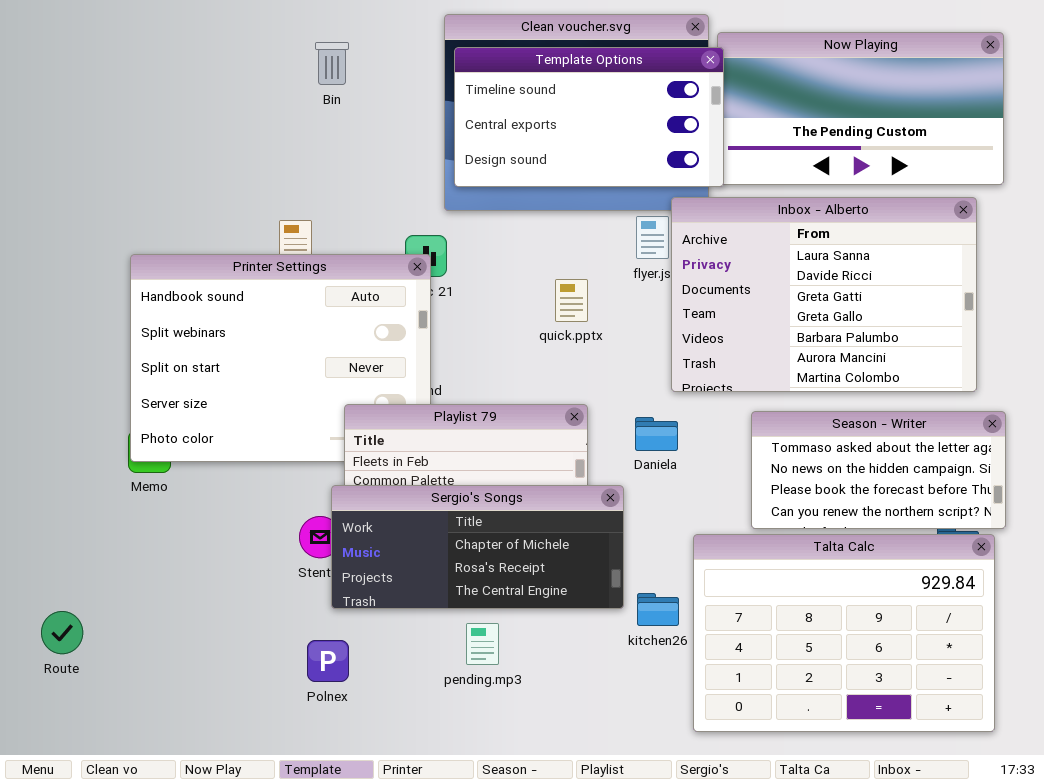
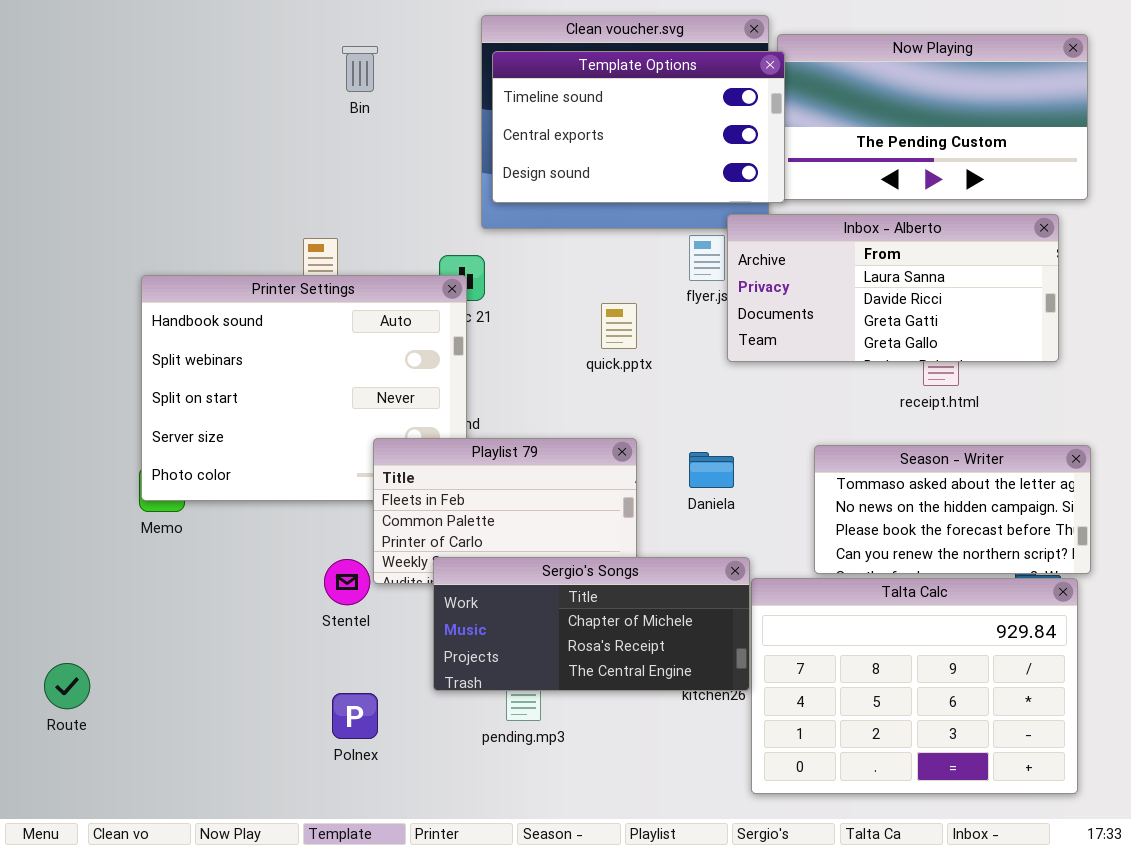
Inbox - Alberto: [671,197,977,392] -> [727,214,1059,362], resized
Sergio's Songs: [331,485,624,609] -> [433,557,750,691], moved

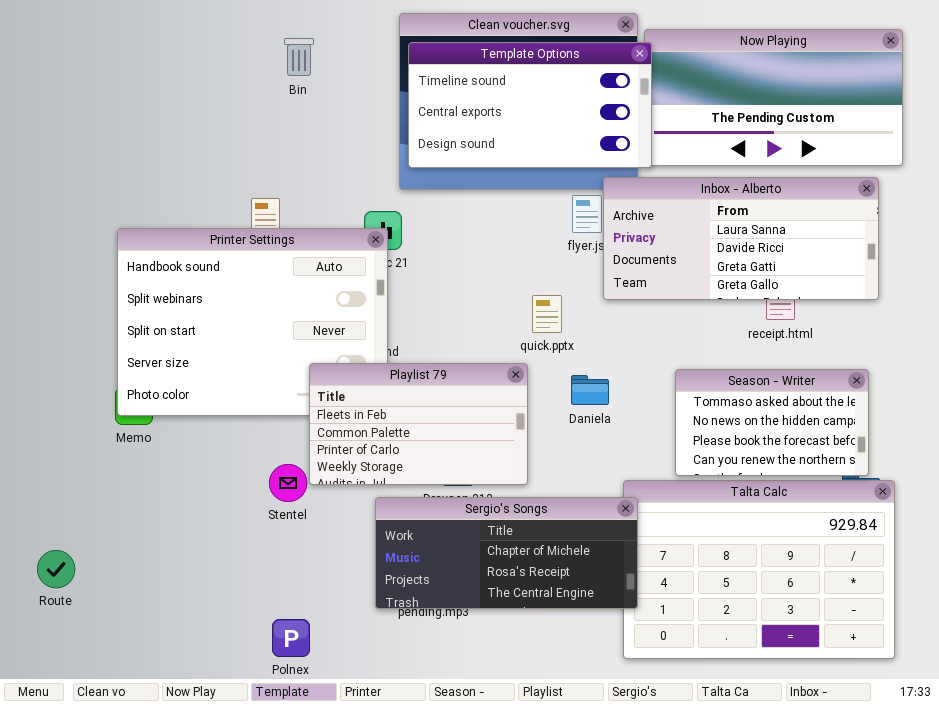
quick.pptx: [601,303,637,349] -> [532,295,562,333], moved
Season - Writer: [814,445,1091,574] -> [675,369,869,476], resized
Sergio's Songs: [433,557,750,691] -> [375,497,638,609], moved
Polnex: [332,693,378,739] -> [272,619,310,657], moved

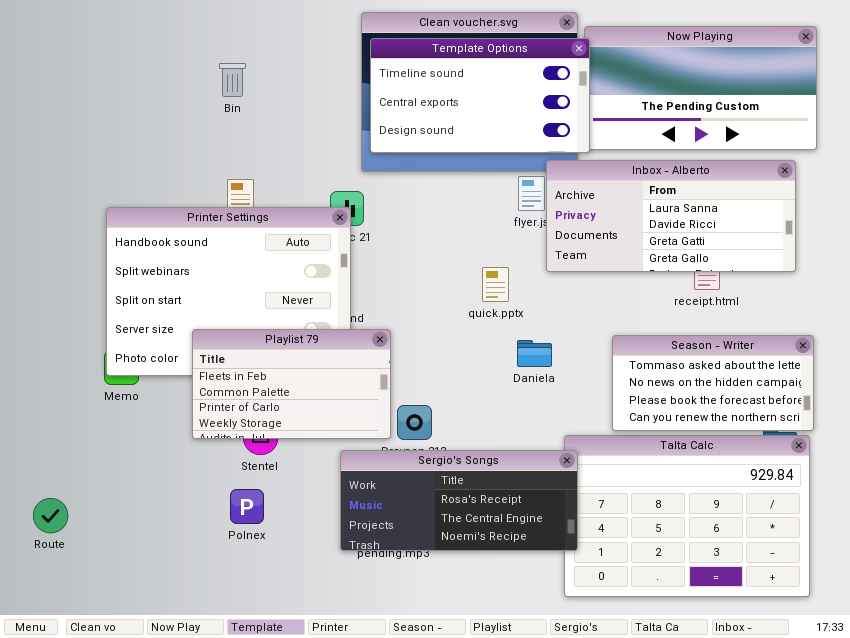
Bin: [284,38,314,76] -> [219,63,246,97], moved
Playlist 79: [309,363,528,485] -> [192,329,391,439], moved
Season - Writer: [675,369,869,476] -> [612,335,814,431], resized
Sergio's Songs: [375,497,638,609] -> [340,450,578,551], scrolled down 1 row
Polnex: [272,619,310,657] -> [230,489,264,524], moved

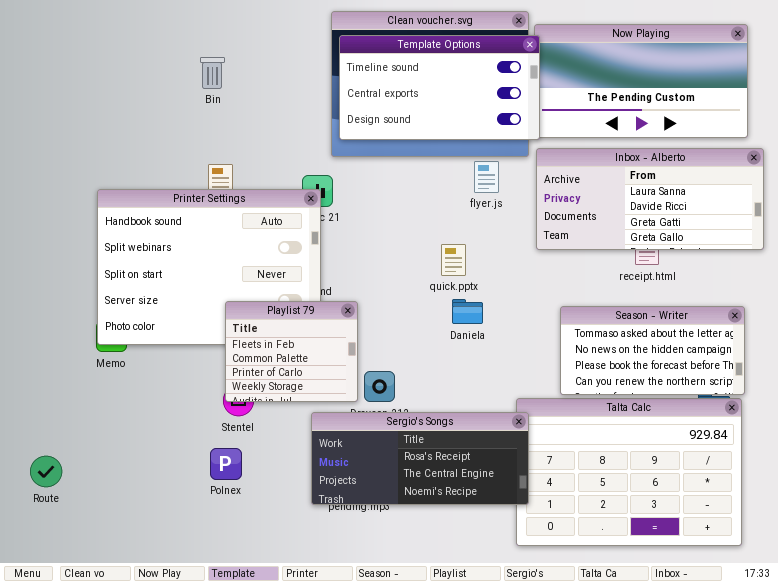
Inbox - Alberto: [546,160,796,272] -> [536,148,764,250], moved
Playlist 79: [192,329,391,439] -> [225,301,358,402], resized
Daniela: [517,340,552,367] -> [452,299,483,324], moved

